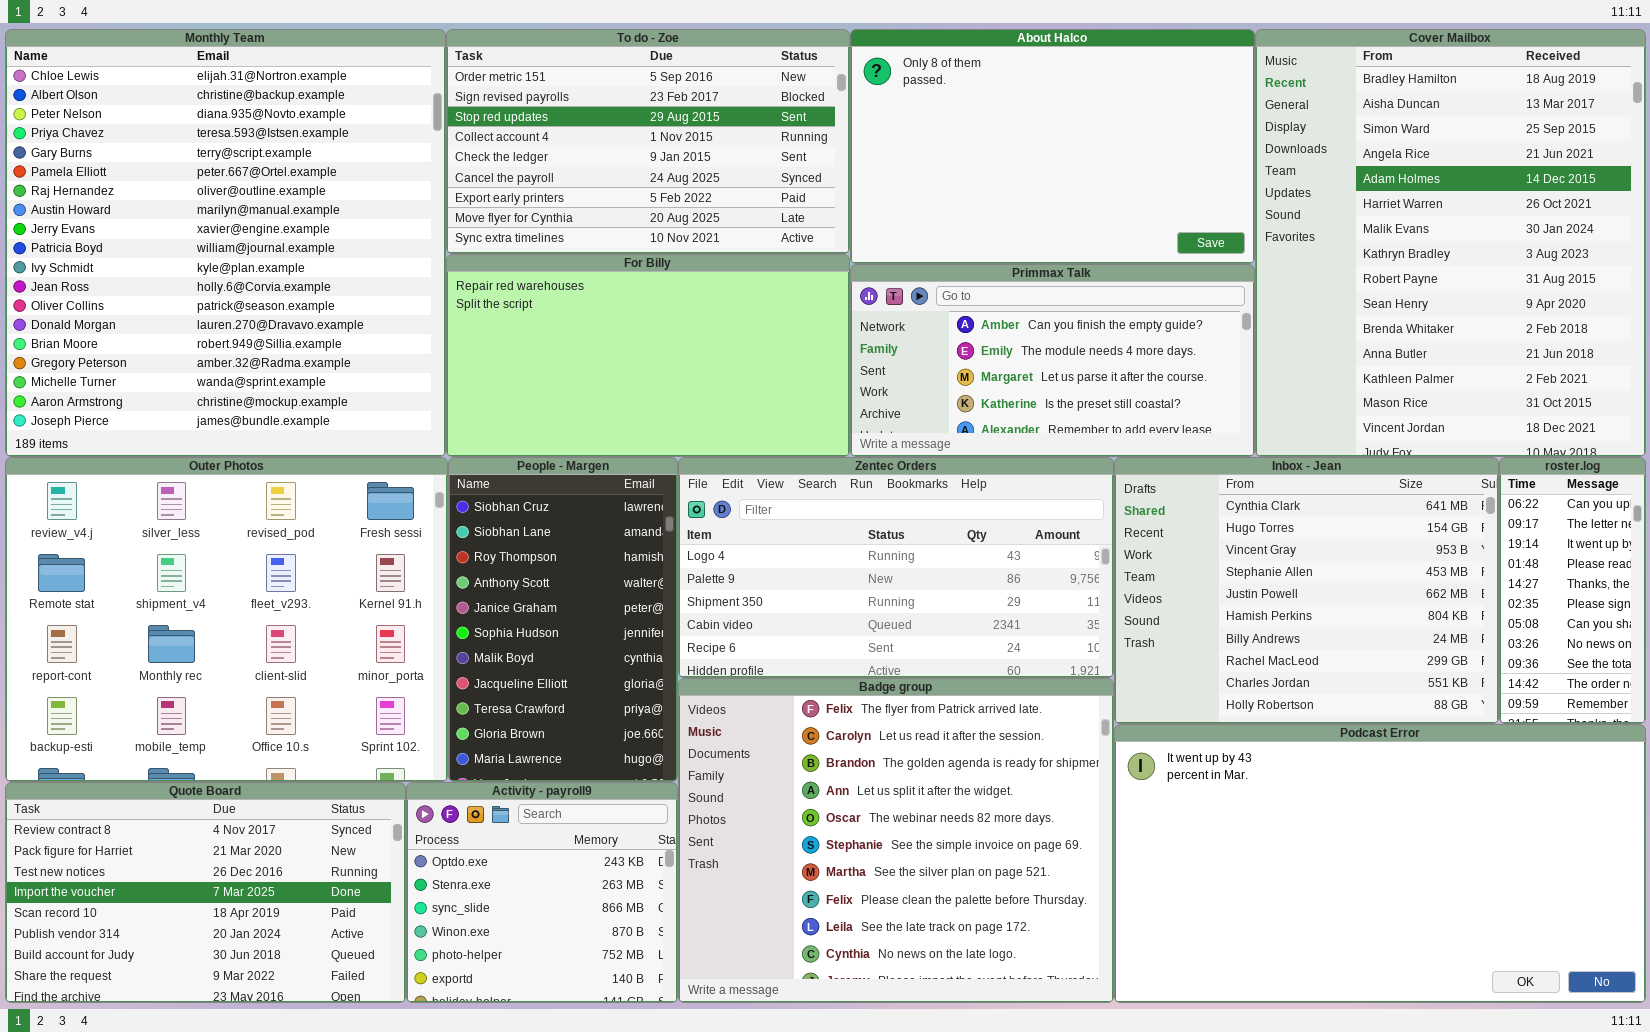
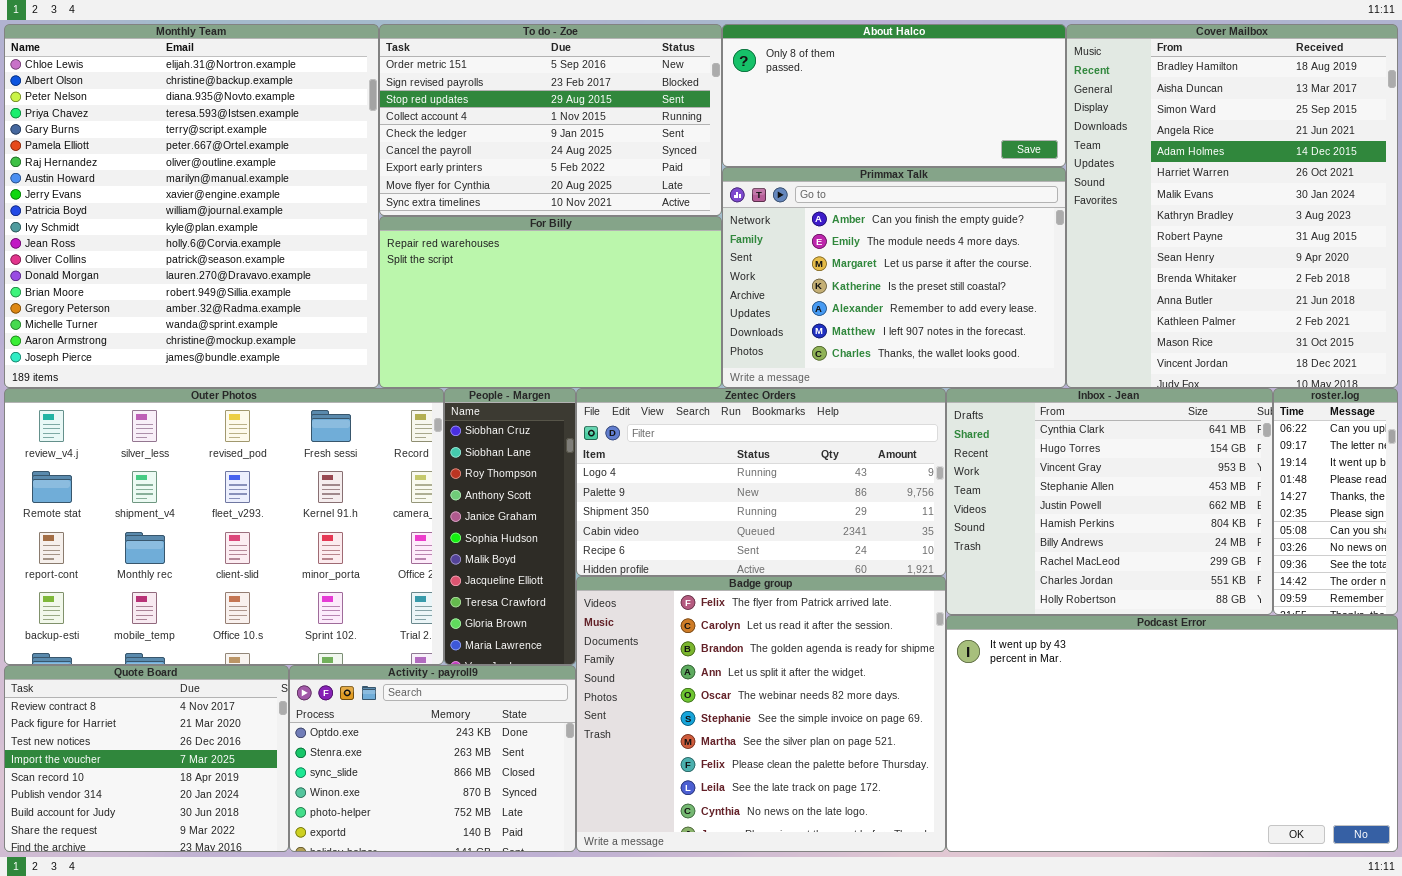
About Halco: [850,29,1255,264] -> [722,24,1066,167], resized
Primmax Talk: [850,264,1255,457] -> [722,167,1066,388], resized
Outer Photos: [5,457,448,782] -> [4,388,444,665], resized
People - Margen: [448,457,678,782] -> [444,388,576,665], resized
Quote Board: [5,782,406,1003] -> [4,665,289,852], resized
Activity - payroll9: [406,782,678,1003] -> [289,665,576,852], resized

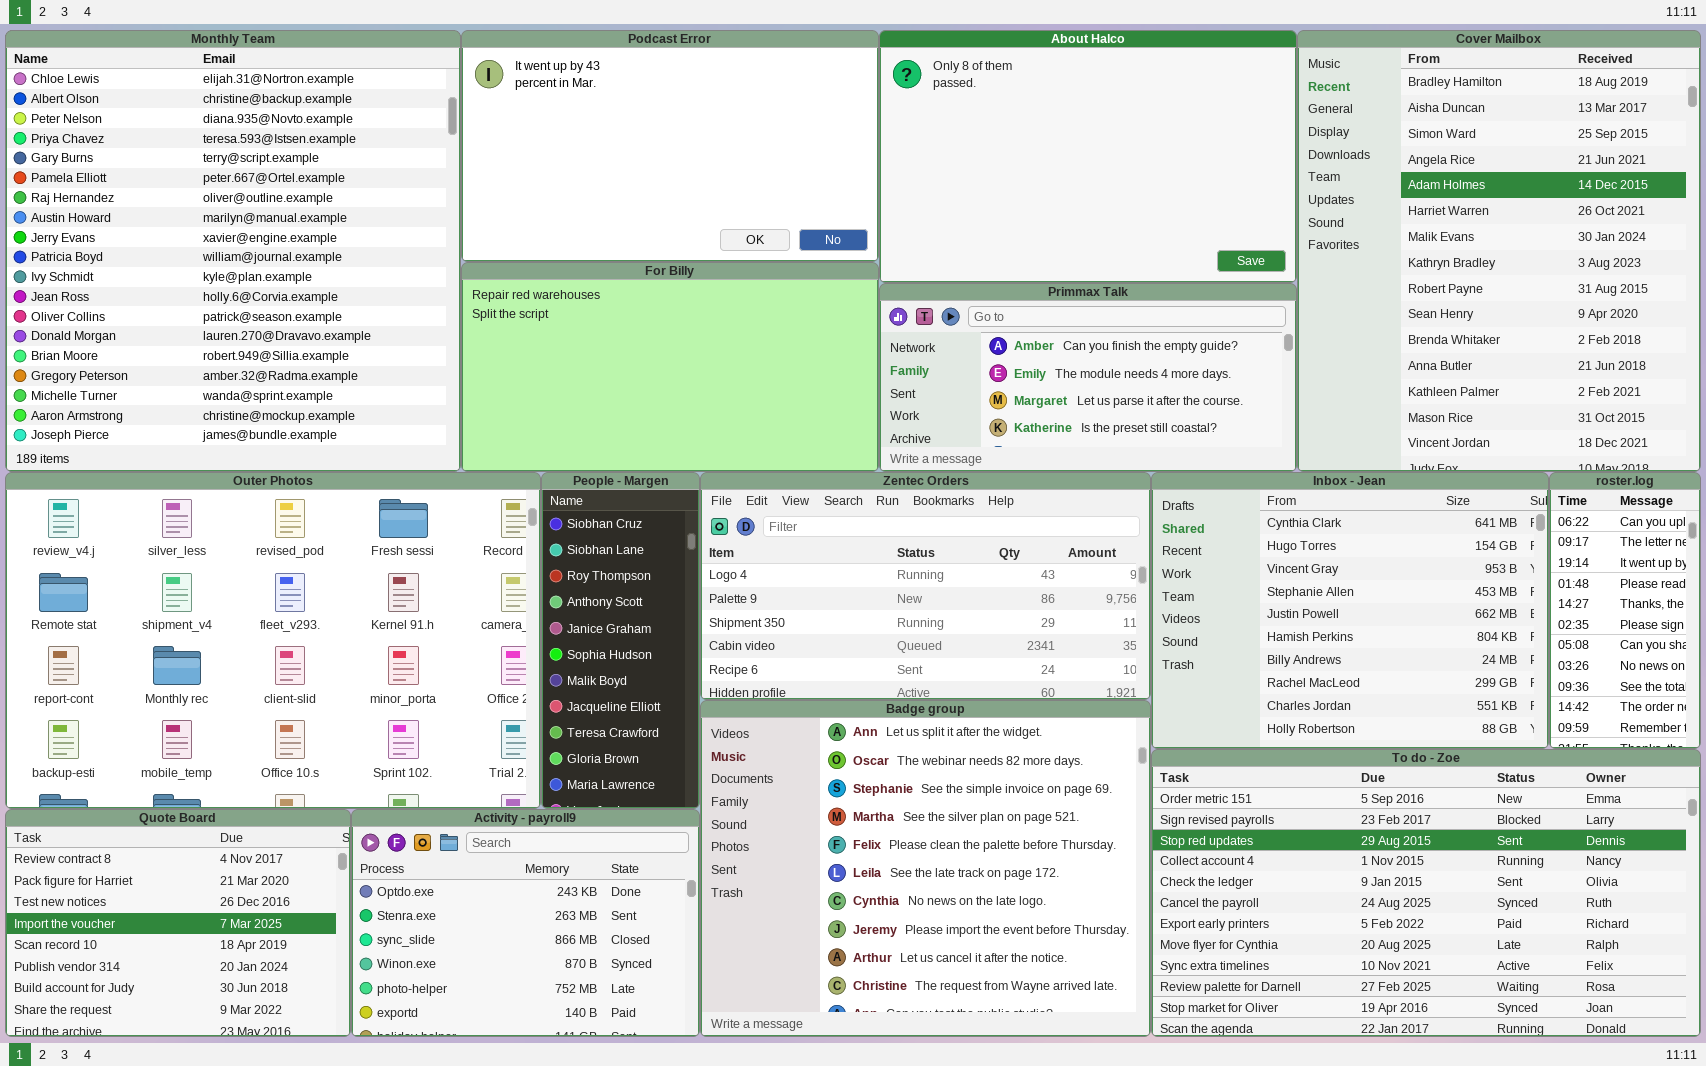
To do - Zoe: [379,24,722,216] -> [1151,749,1701,1037], moved, resized
About Halco: [722,24,1066,167] -> [879,30,1297,283], resized
Primmax Talk: [722,167,1066,388] -> [879,283,1297,472], resized
Badge group: [576,576,946,852] -> [700,700,1151,1037], scrolled down 3 rows
Podcast Error: [946,615,1398,852] -> [461,30,879,262], moved, resized

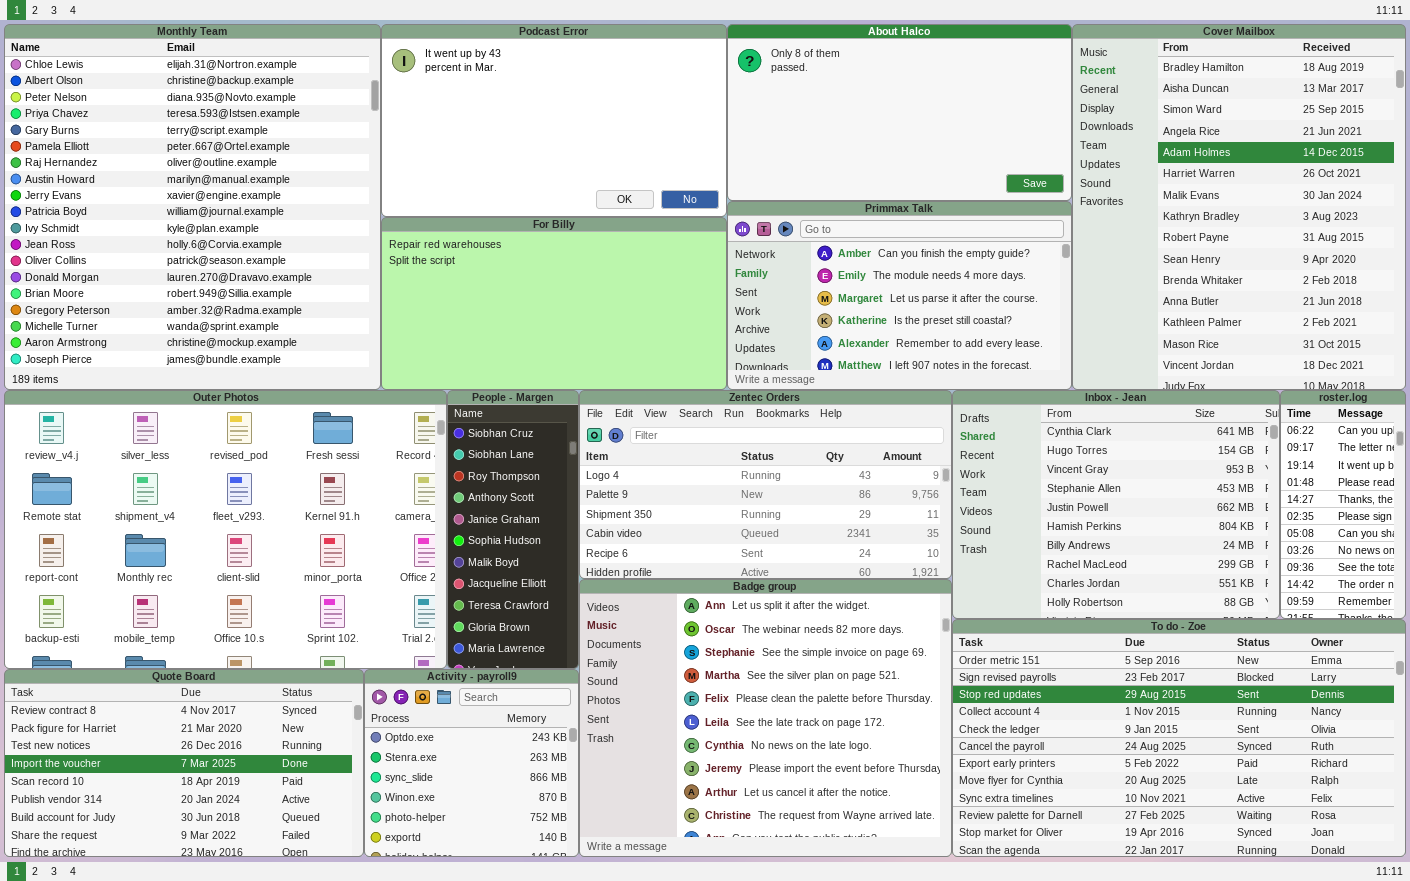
About Halco: [879,30,1297,283] -> [727,24,1072,201], resized
Primmax Talk: [879,283,1297,472] -> [727,201,1072,390], resized
Quote Board: [5,809,351,1037] -> [4,669,364,857], resized
Activity - payroll9: [351,809,700,1037] -> [364,669,579,857], resized

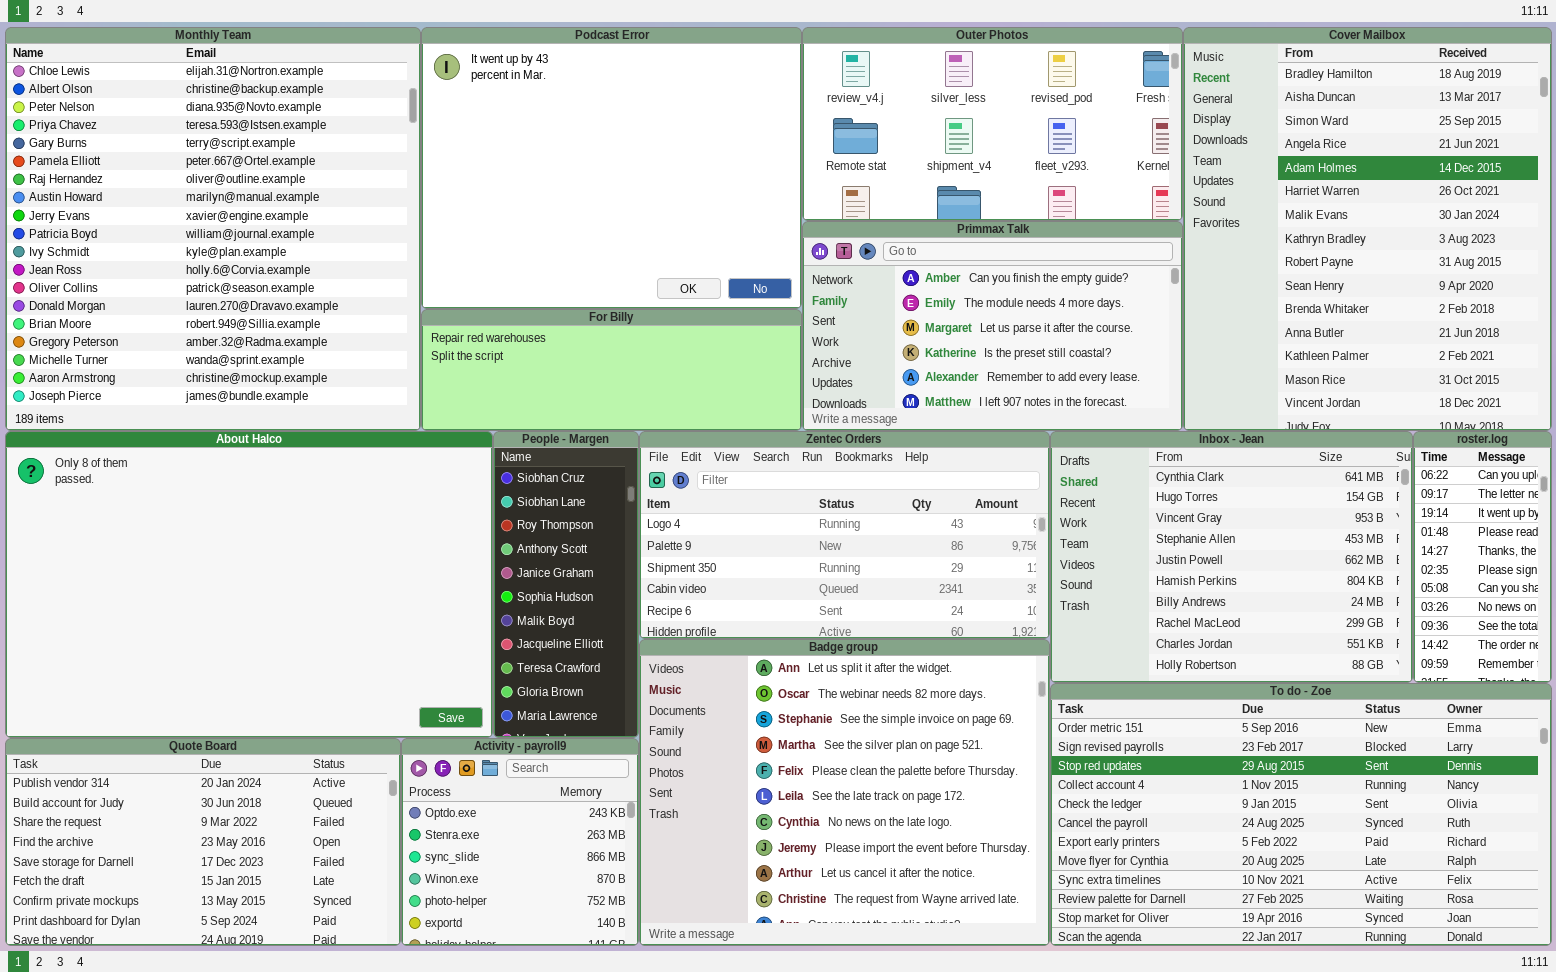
Podcast Error: [381,24,727,217] -> [421,27,802,309], resized
About Halco: [727,24,1072,201] -> [5,431,493,738], moved, resized
For Billy: [381,217,727,390] -> [421,309,802,431], resized
Outer Photos: [4,390,447,669] -> [802,27,1183,221], moved, resized
Quote Board: [4,669,364,857] -> [5,738,401,946], scrolled down 5 rows

